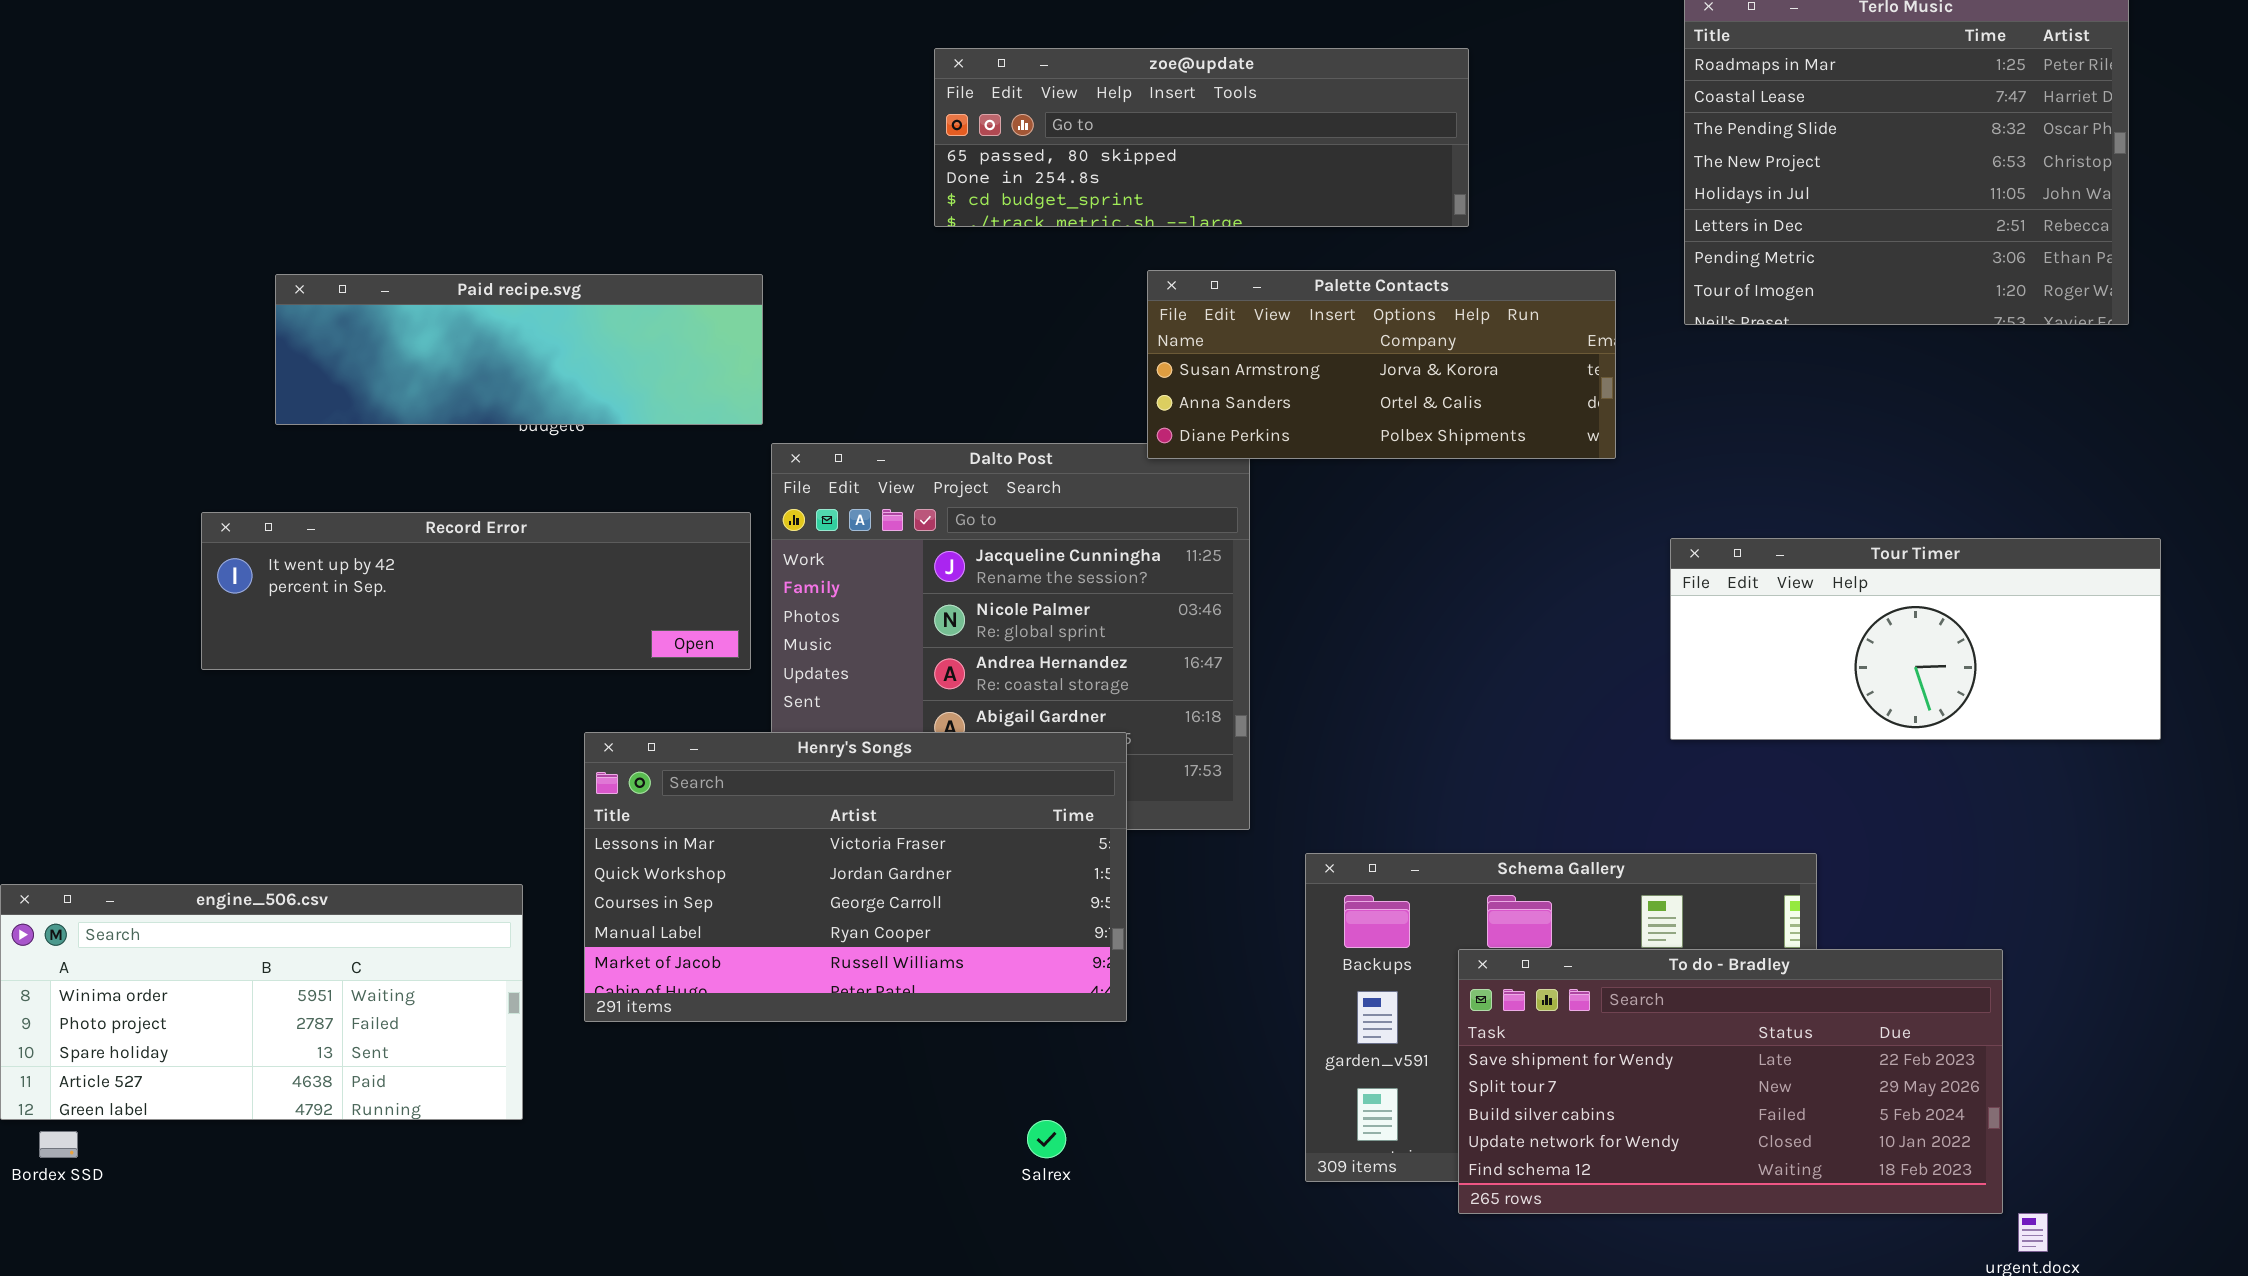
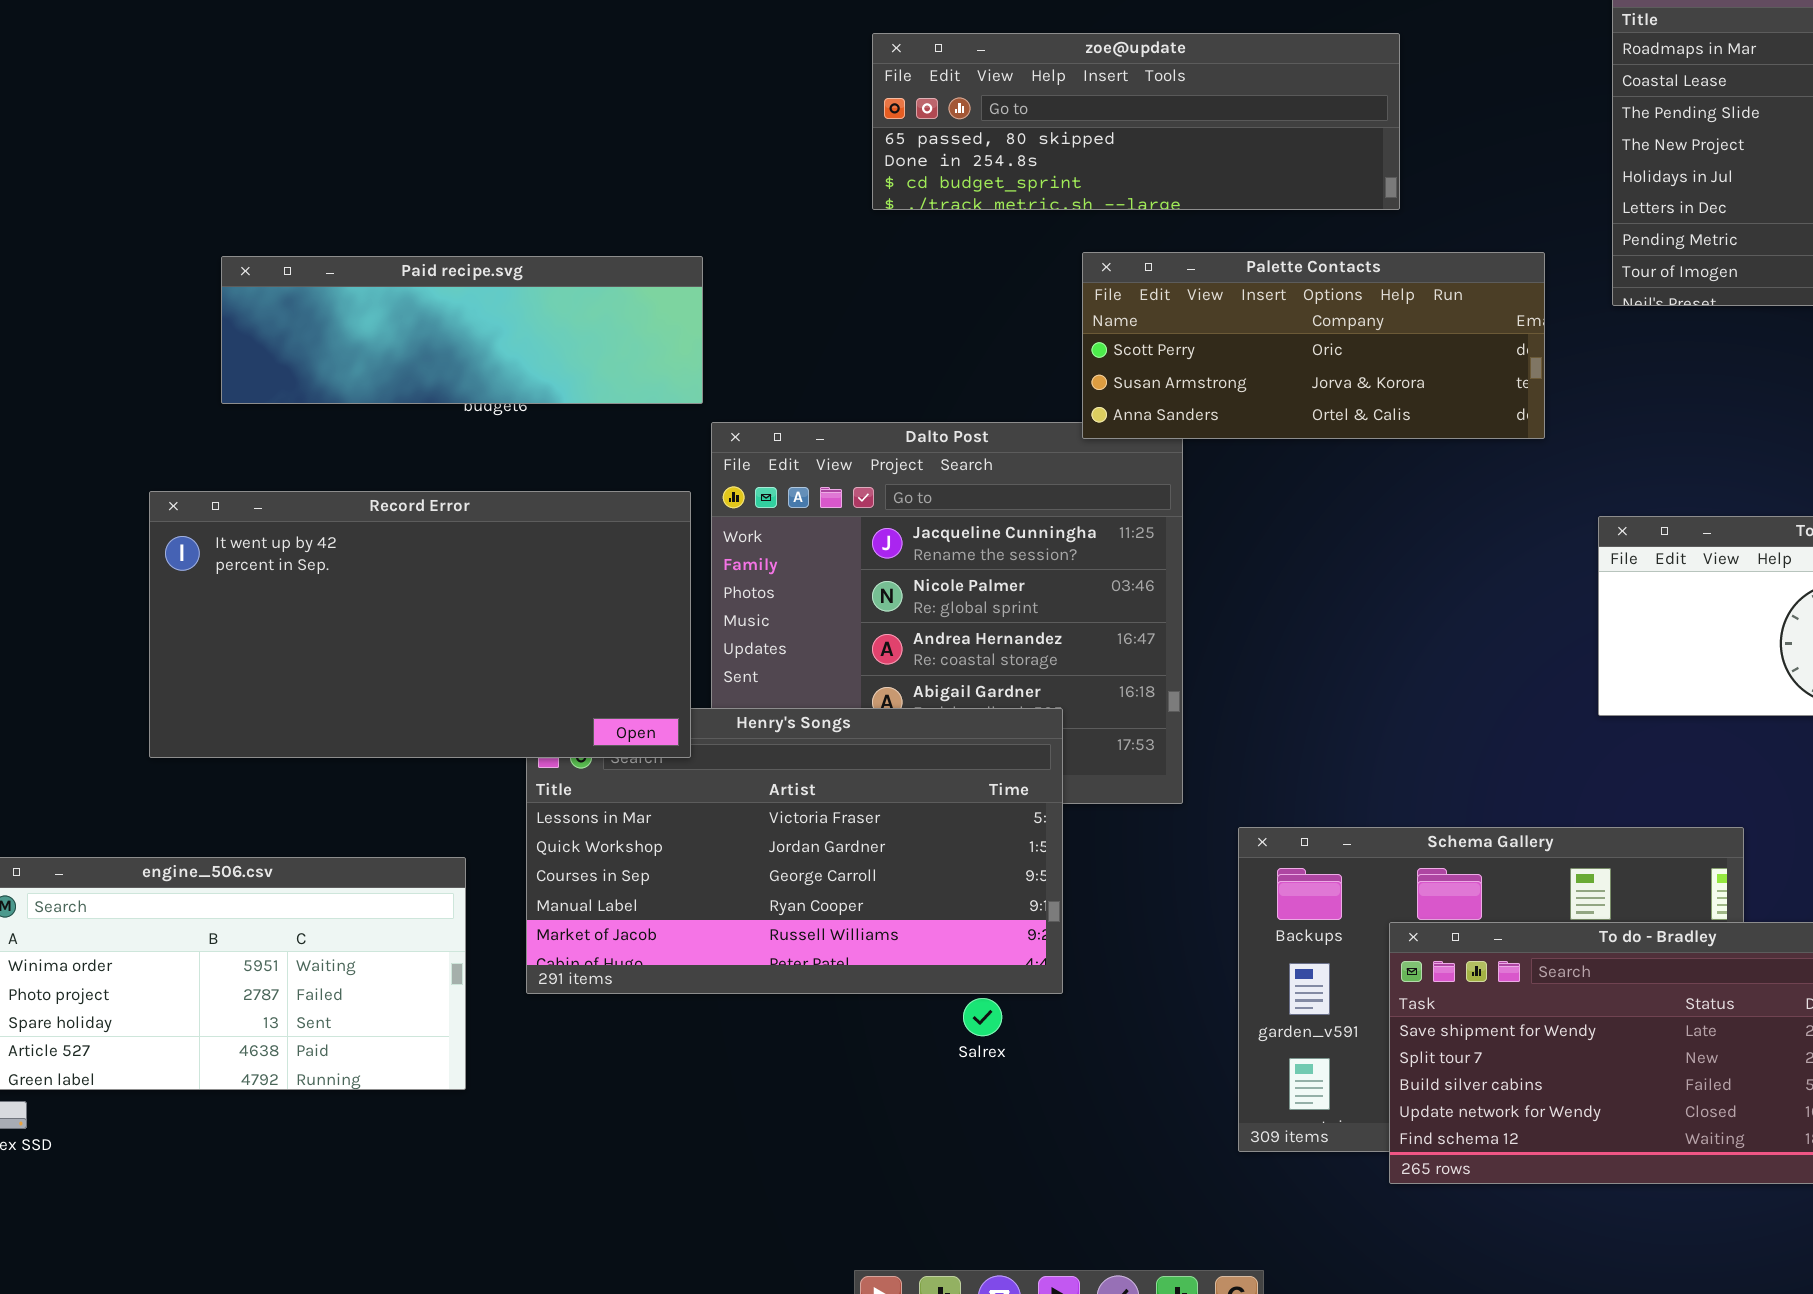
Palette Contacts: [1147,270,1616,459] -> [1082,252,1545,439], scrolled up 1 row
Record Error: [201,512,751,670] -> [149,491,691,758], resized
Salrex: [1027,1120,1066,1158] -> [963,998,1002,1036], moved

